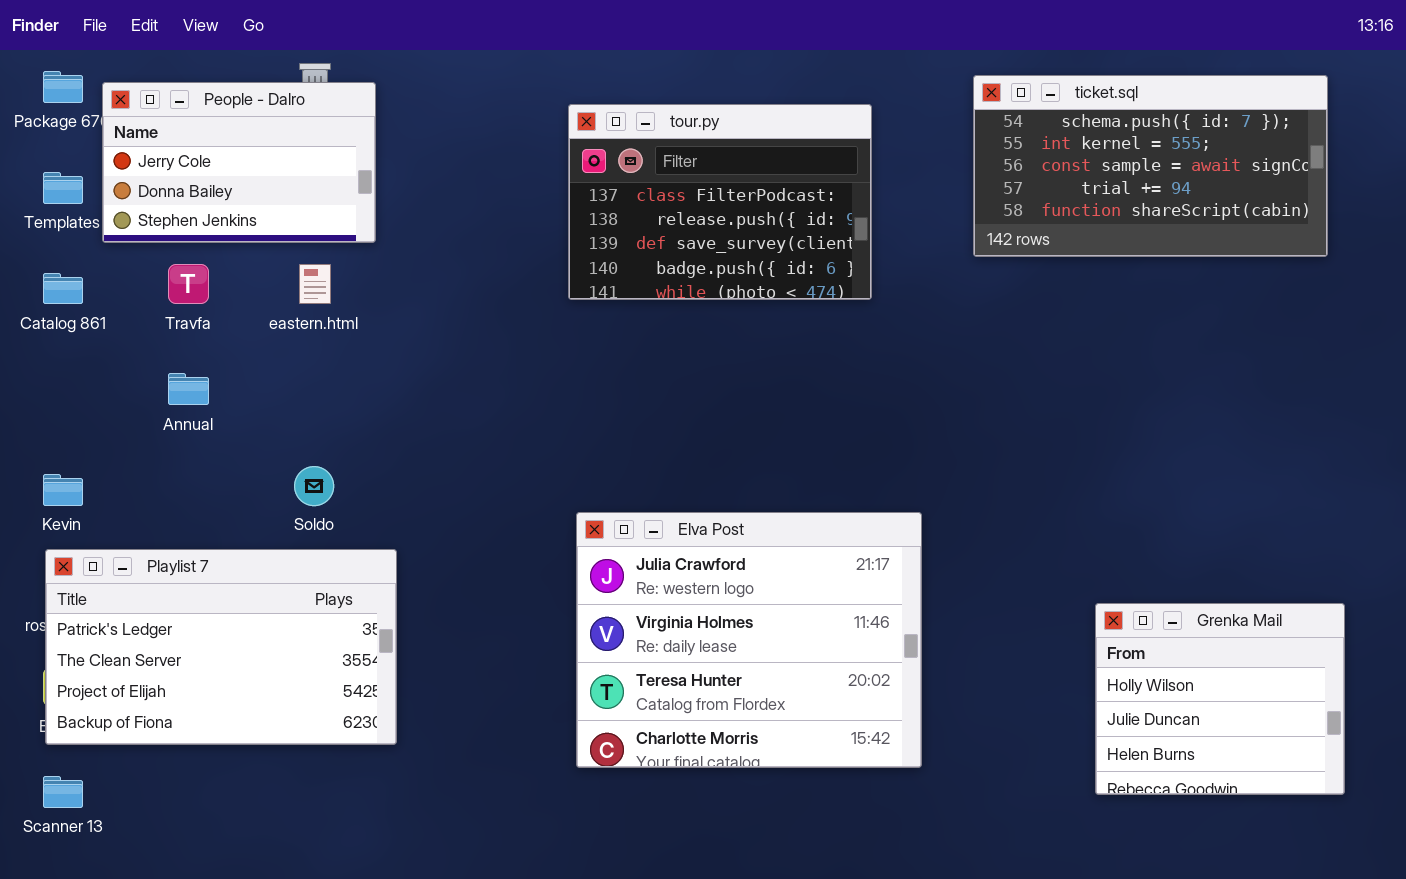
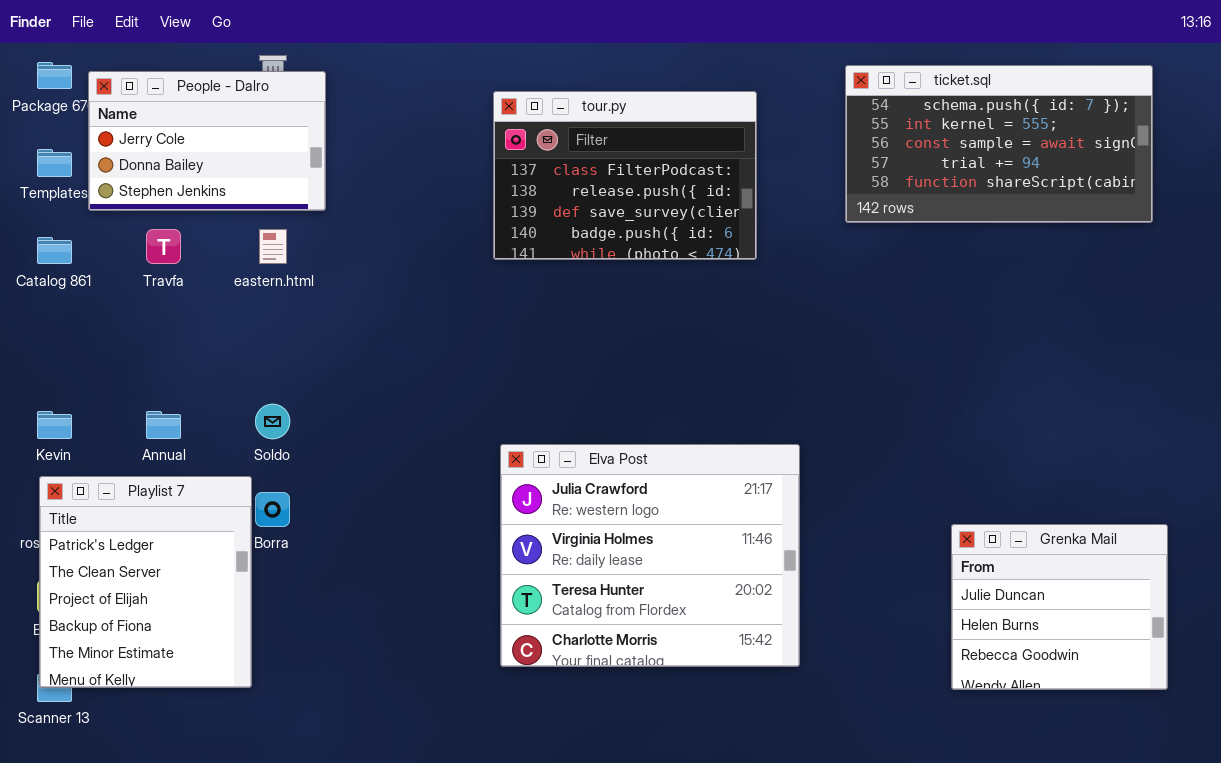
Annual: [168,373,209,405] -> [146,411,181,439], moved
Playlist 7: [45,549,397,745] -> [39,476,252,688], resized
Grenka Mail: [1095,603,1345,795] -> [951,524,1168,690], scrolled down 1 row

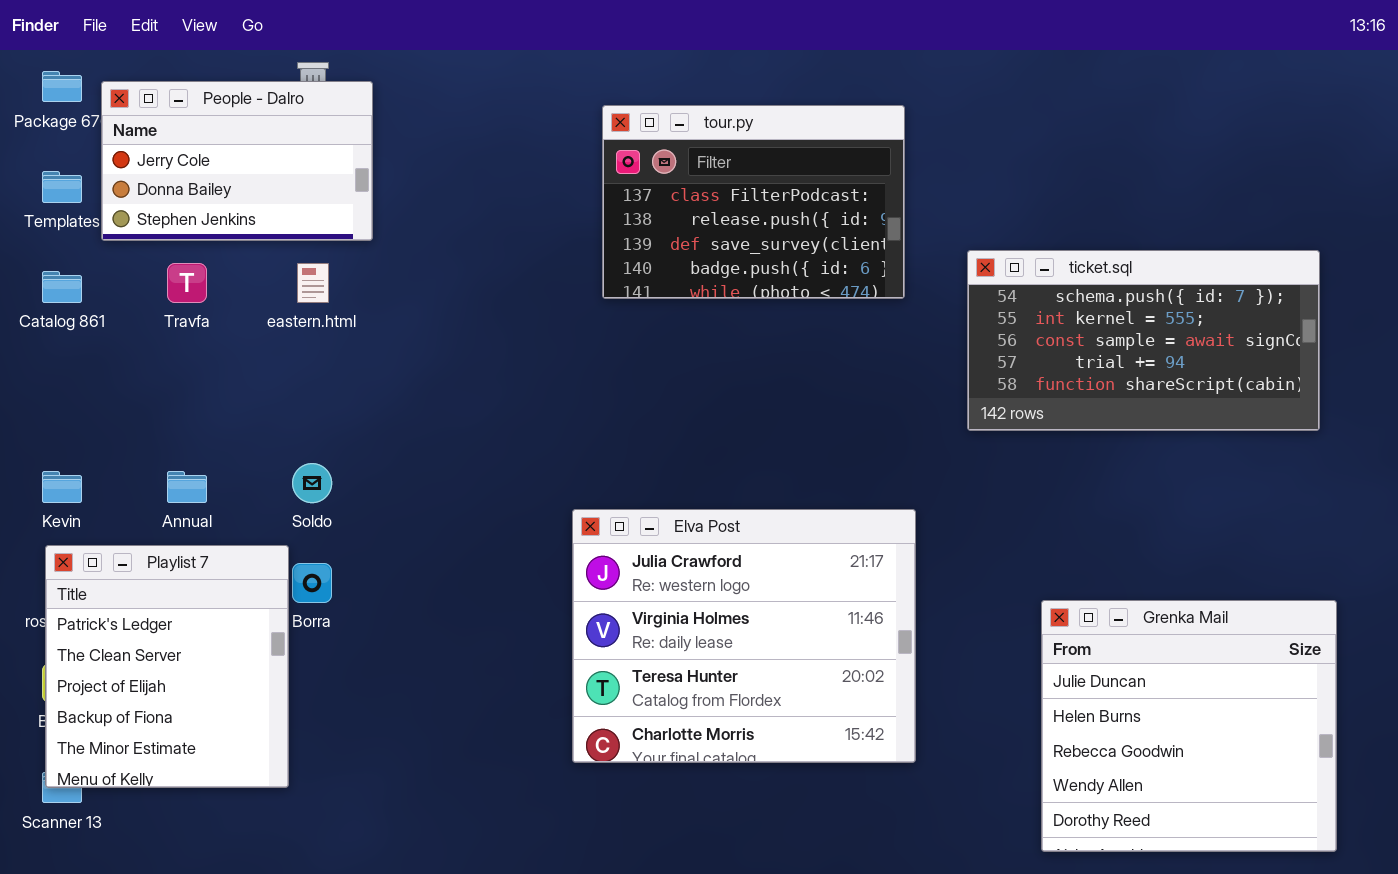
ticket.sql: [845,65,1153,223] -> [967,250,1320,431], moved
tour.py: [493,91,757,260] -> [602,105,905,299], moved
Grenka Mail: [951,524,1168,690] -> [1041,600,1337,852], resized

